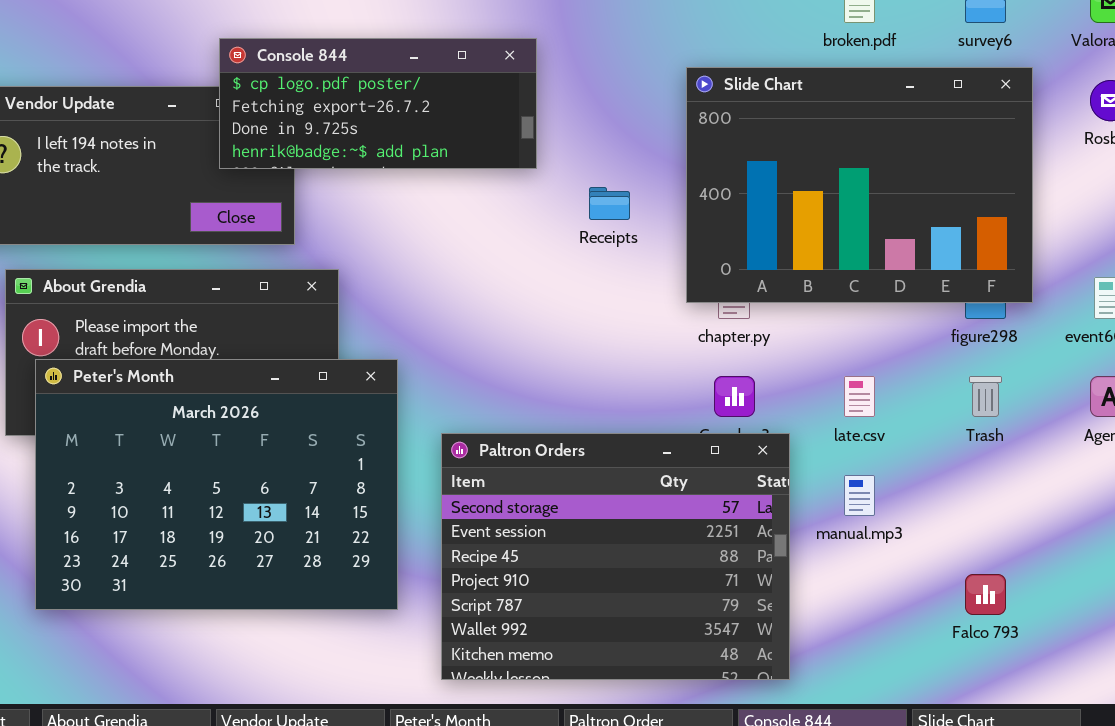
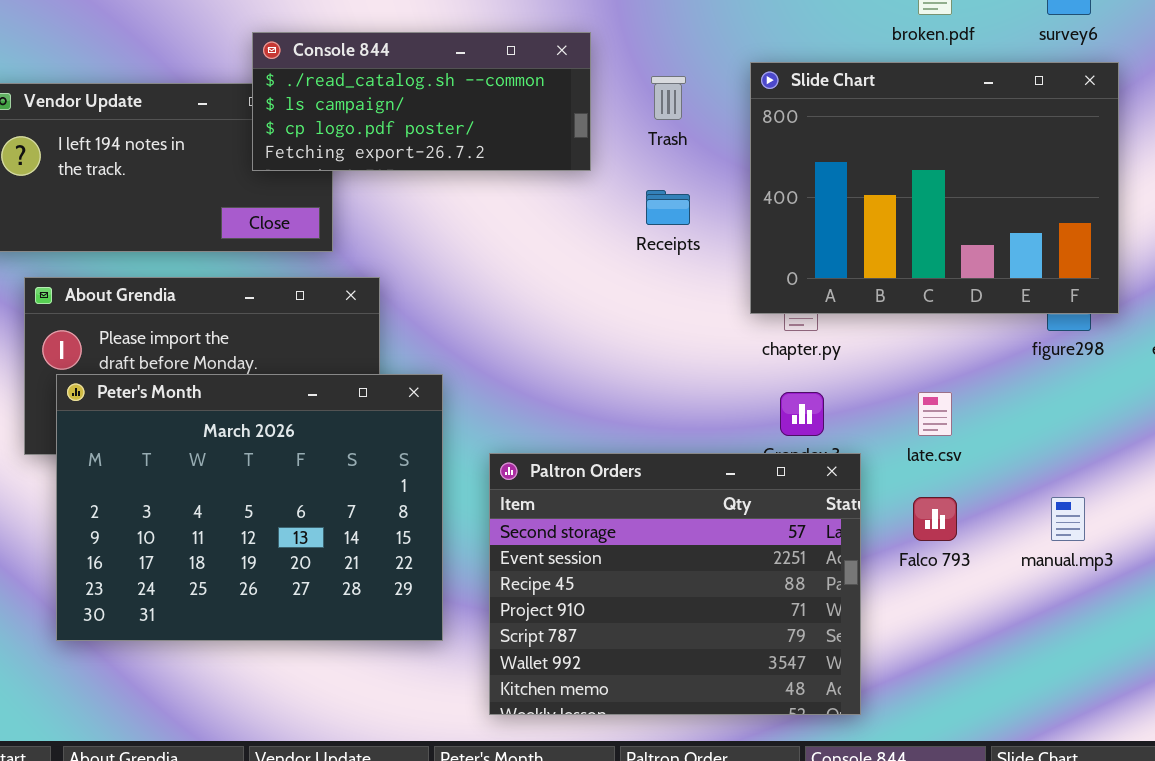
Console 844: [219,38,537,169] -> [252,32,591,171], scrolled up 2 rows
Trash: [969,376,1002,417] -> [651,76,686,120], moved
manual.mp3: [844,475,875,516] -> [1051,497,1085,541], moved
Falco 793: [965,574,1006,615] -> [913,497,957,541], moved

